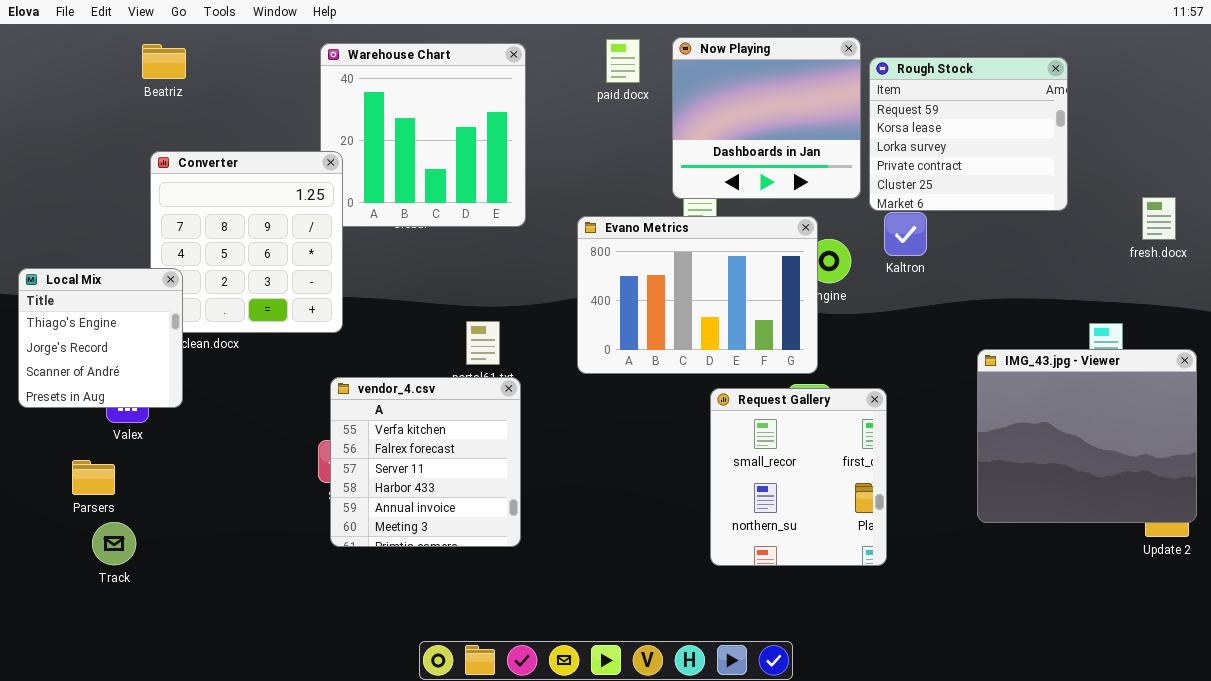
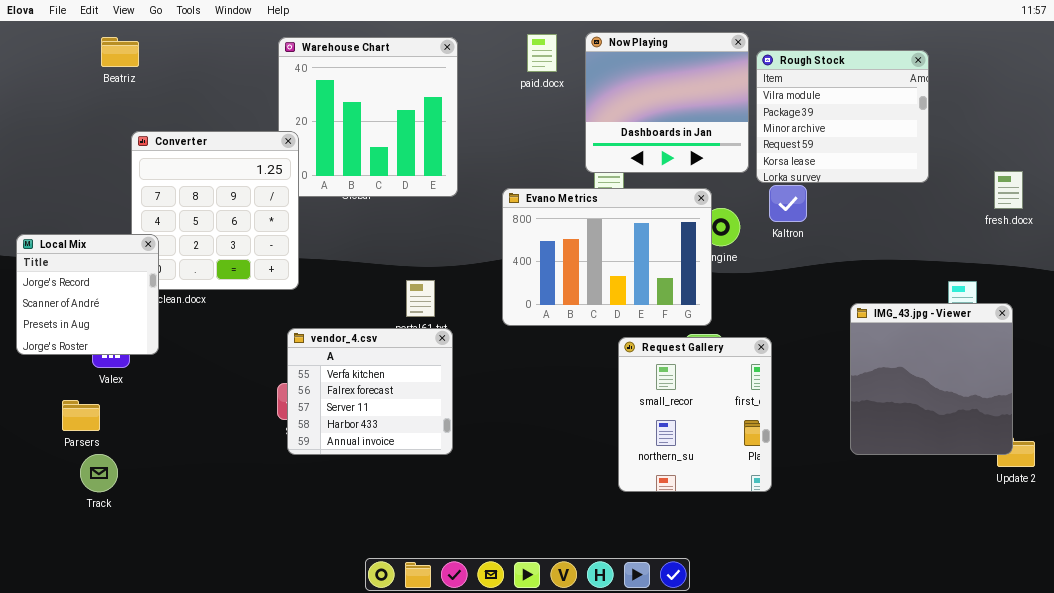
Beatriz: [142,44,186,79] -> [101,37,139,67], moved
Rough Stock: [869,57,1068,211] -> [756,50,929,183], scrolled up 3 rows
Local Mix: [18,268,183,408] -> [16,234,159,355], scrolled down 1 row
IMG_43.jpg - Viewer: [977,349,1197,523] -> [850,303,1013,455], resized
vendor_4.csv: [330,377,521,547] -> [287,328,453,455], resized

